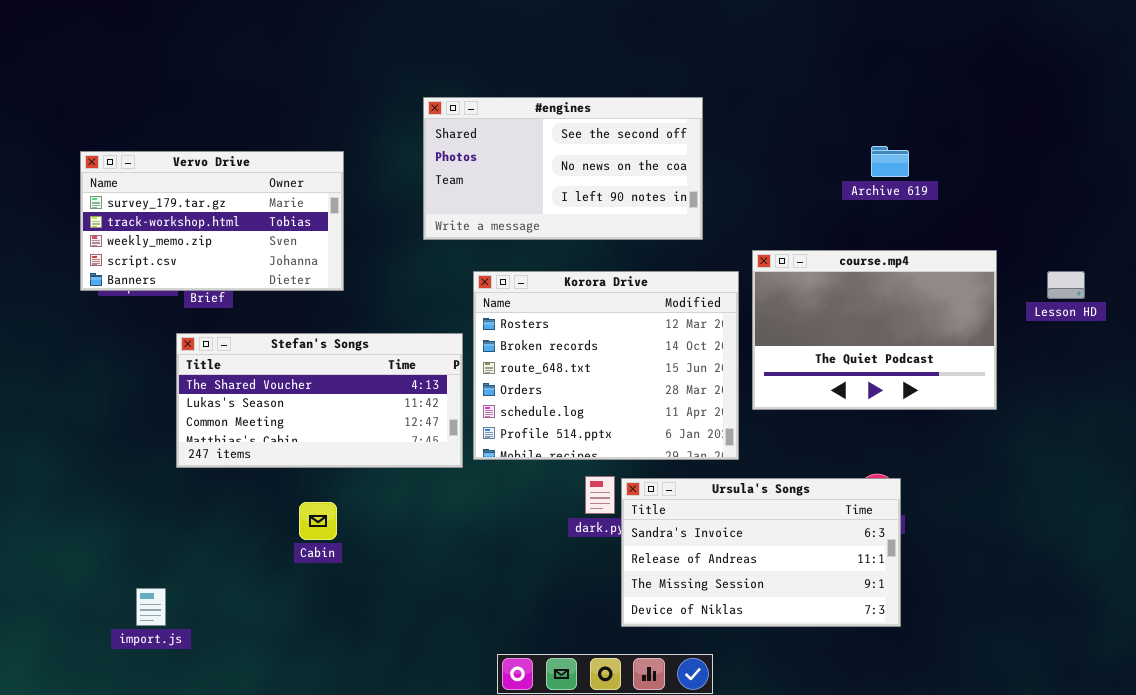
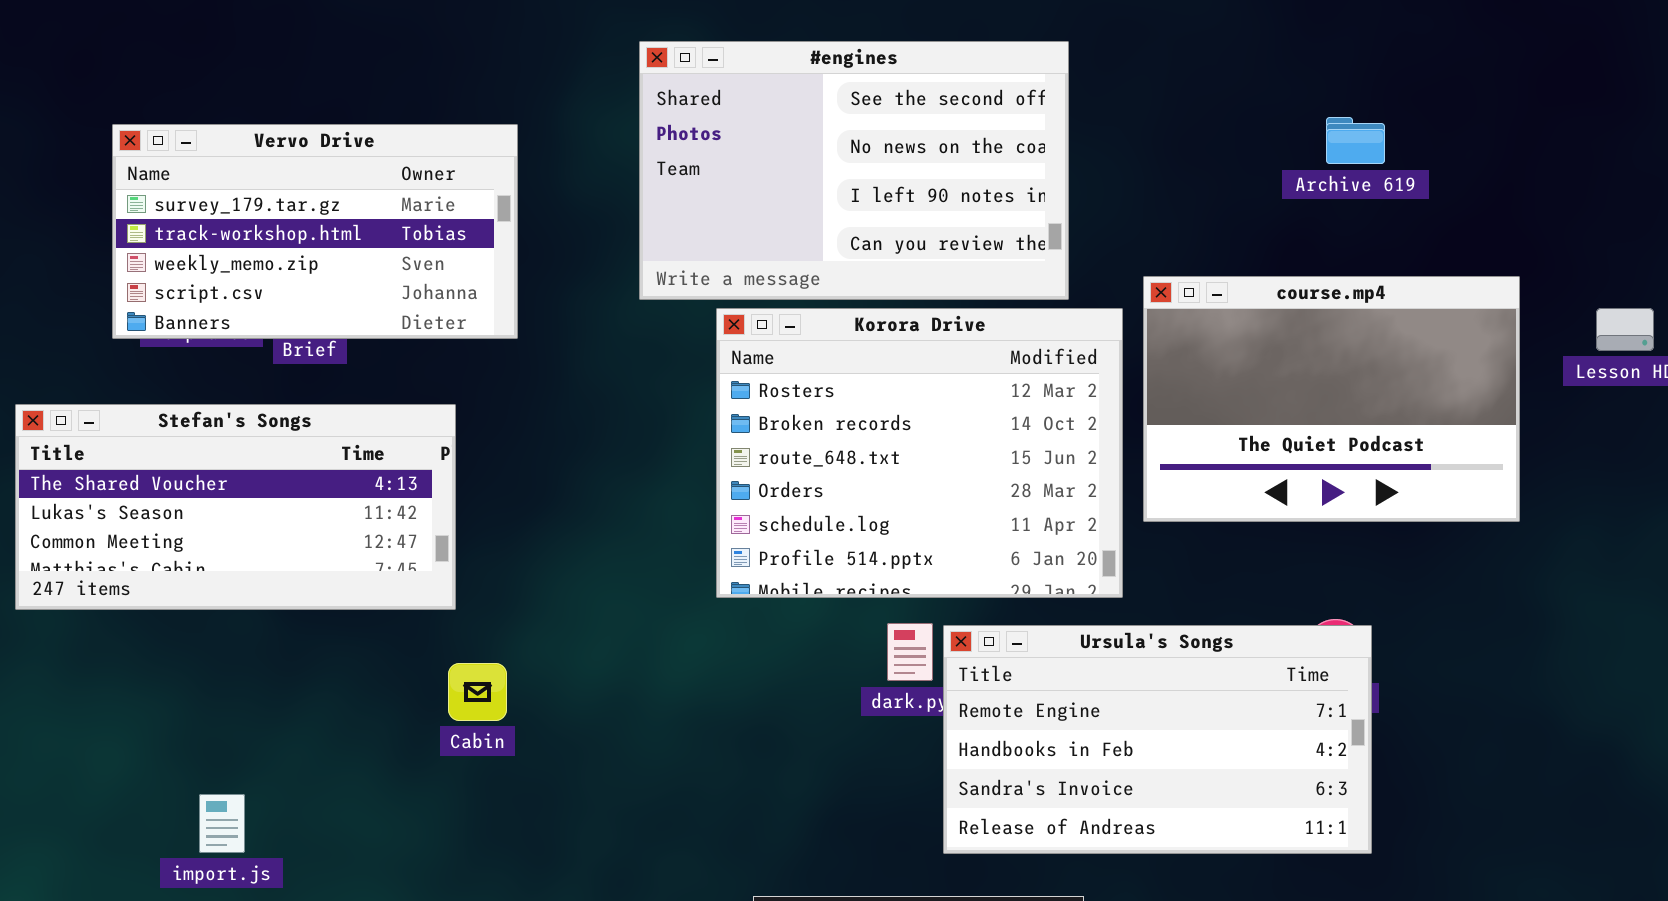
#engines: [423,97,703,240] -> [639,41,1069,300], resized
Stefan's Songs: [176,333,463,468] -> [15,404,456,610], moved
Ursula's Songs: [621,478,901,627] -> [943,625,1372,854], scrolled up 2 rows

